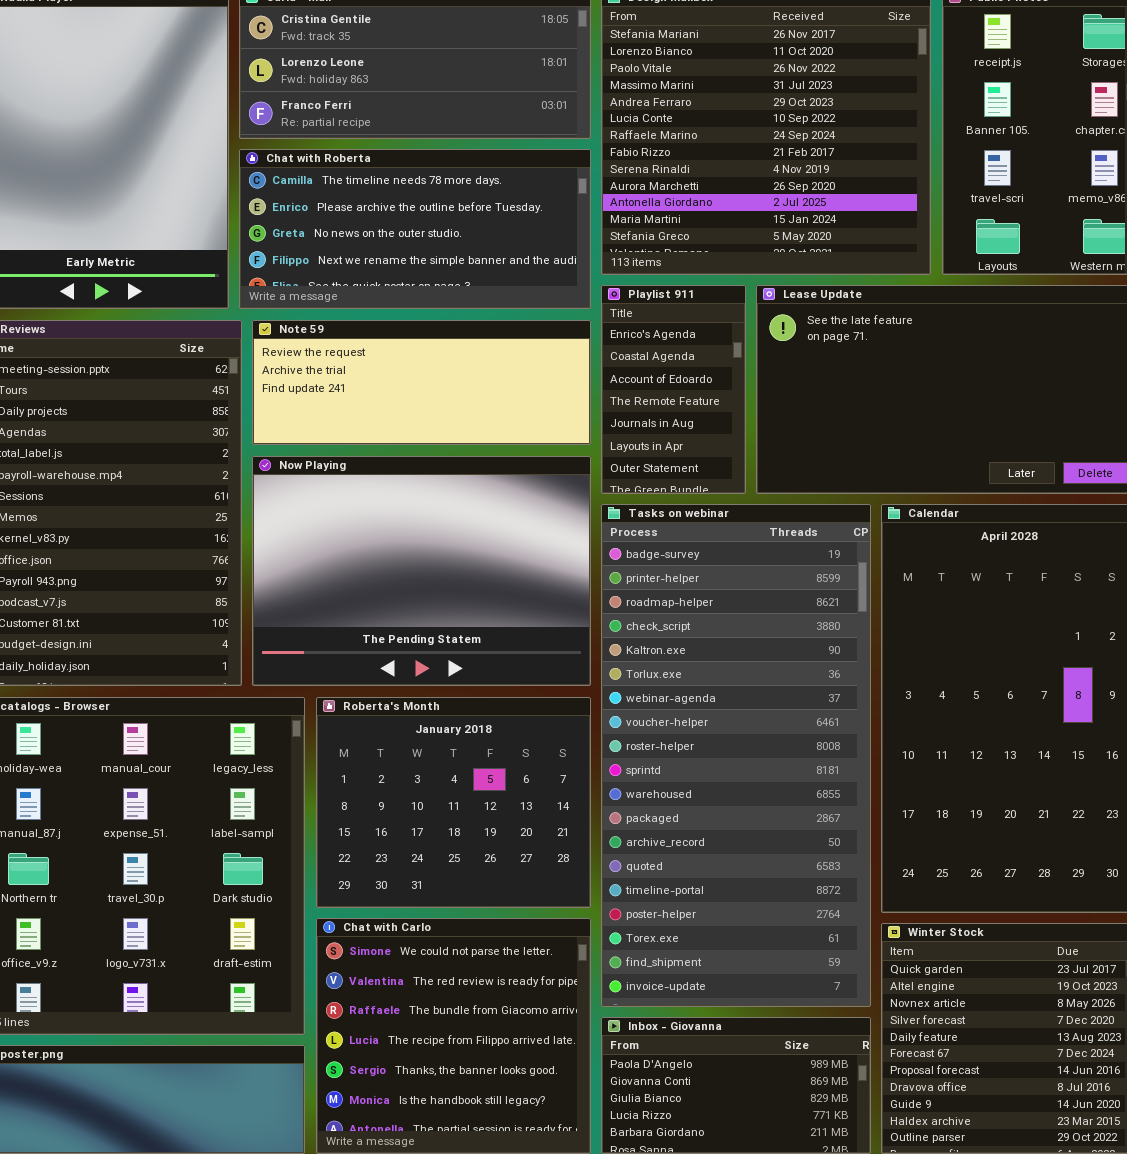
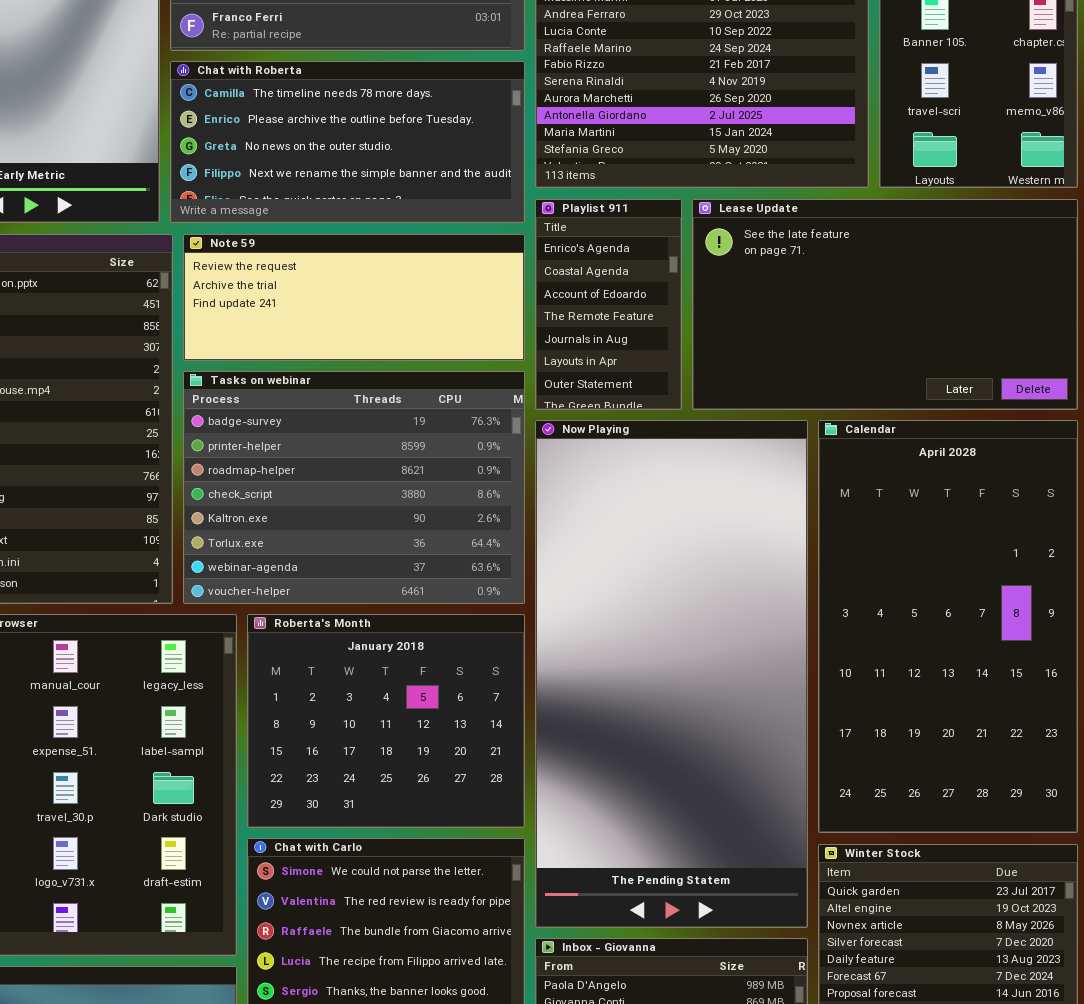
Now Playing: [252,456,591,686] -> [535,420,808,928], moved, resized
Tasks on webinar: [601,504,871,1007] -> [183,371,525,604], moved, resized

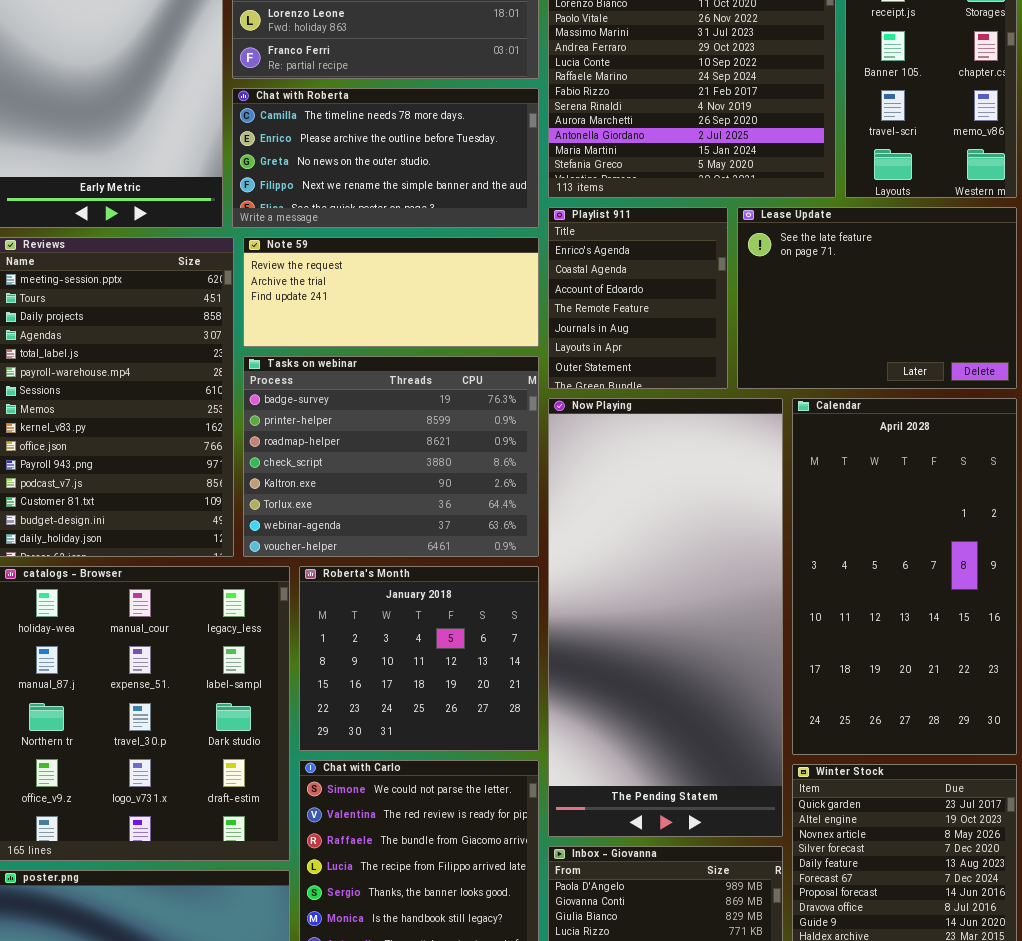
Playlist 911: [535,199,682,410] -> [548,207,728,389], resized
Lease Update: [692,199,1078,410] -> [737,207,1017,389], resized

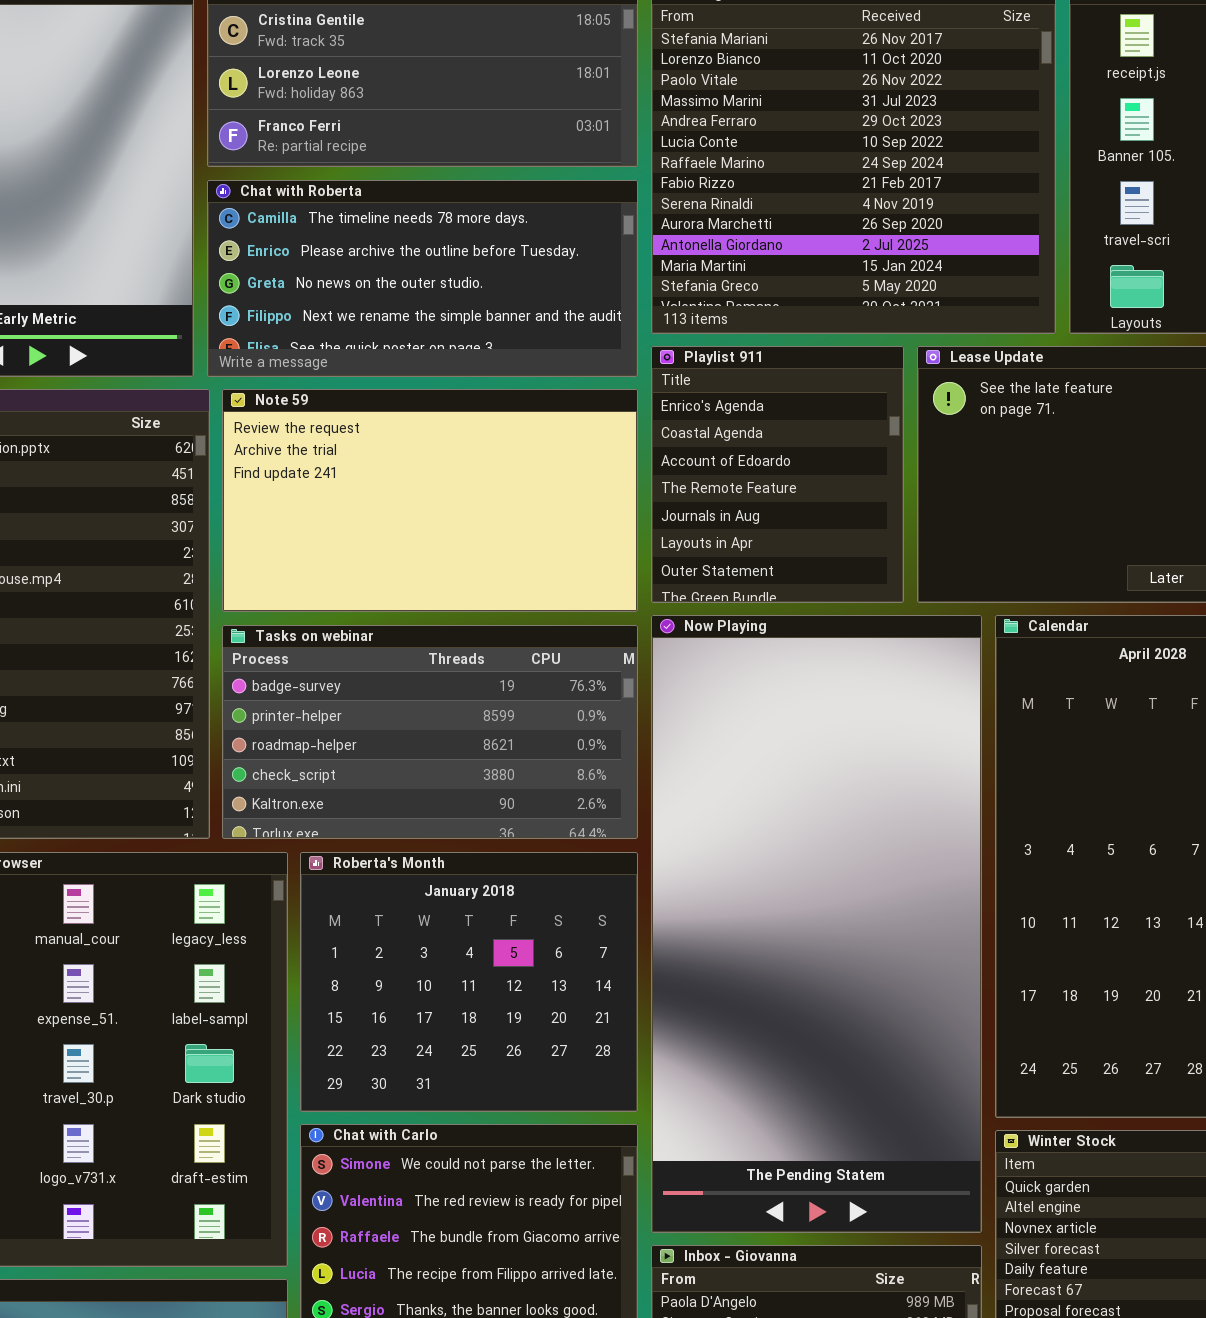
Note 59: [243,237,539,347] -> [222,389,638,612], resized
Tasks on webinar: [243,356,539,557] -> [222,625,638,839], resized

